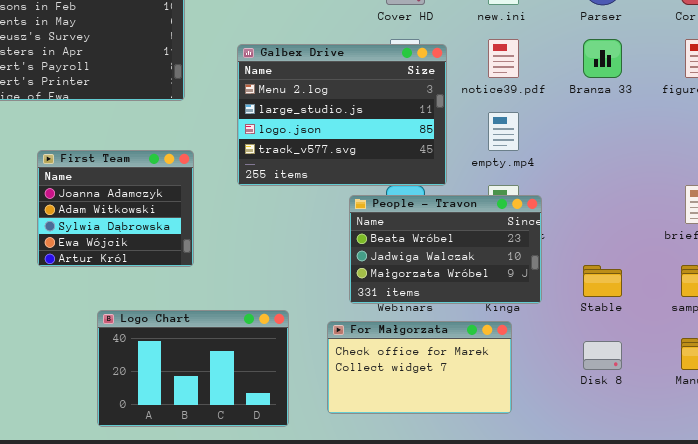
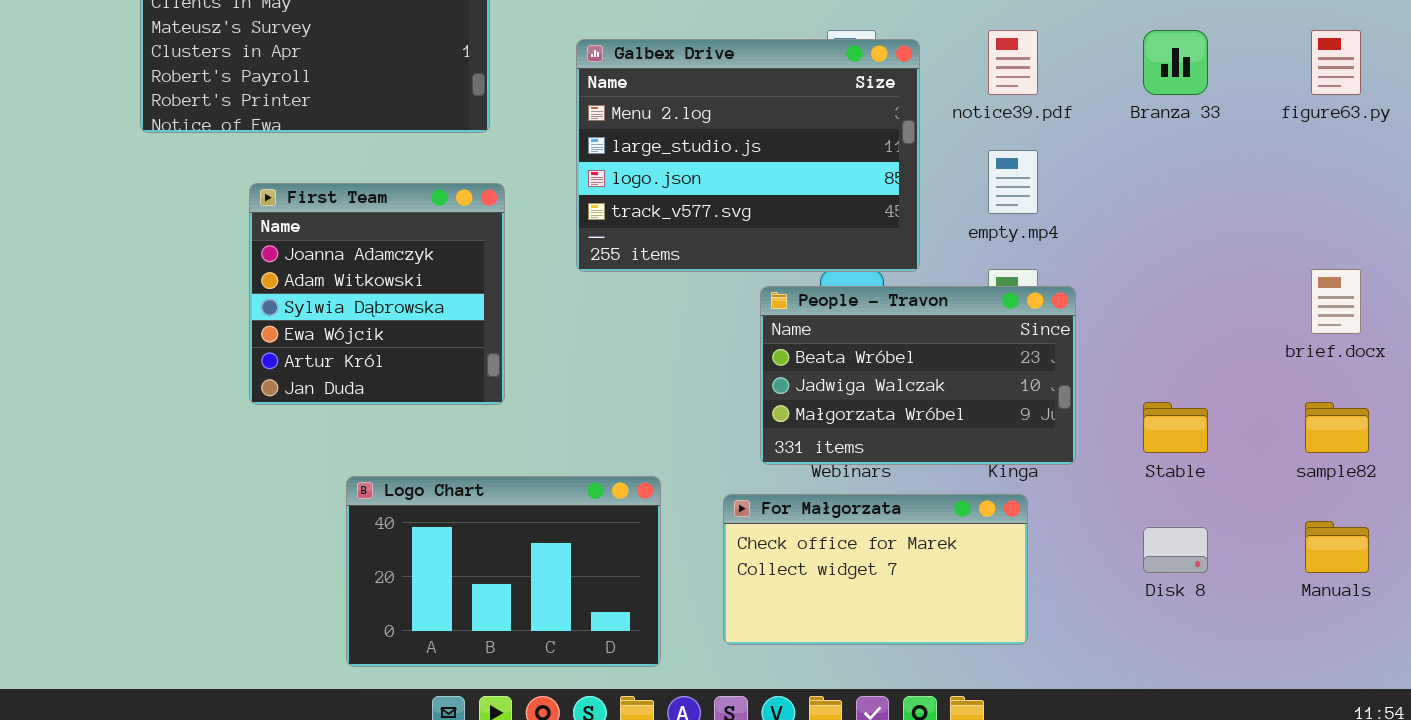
First Team: [37,150,194,267] -> [249,183,505,405], resized

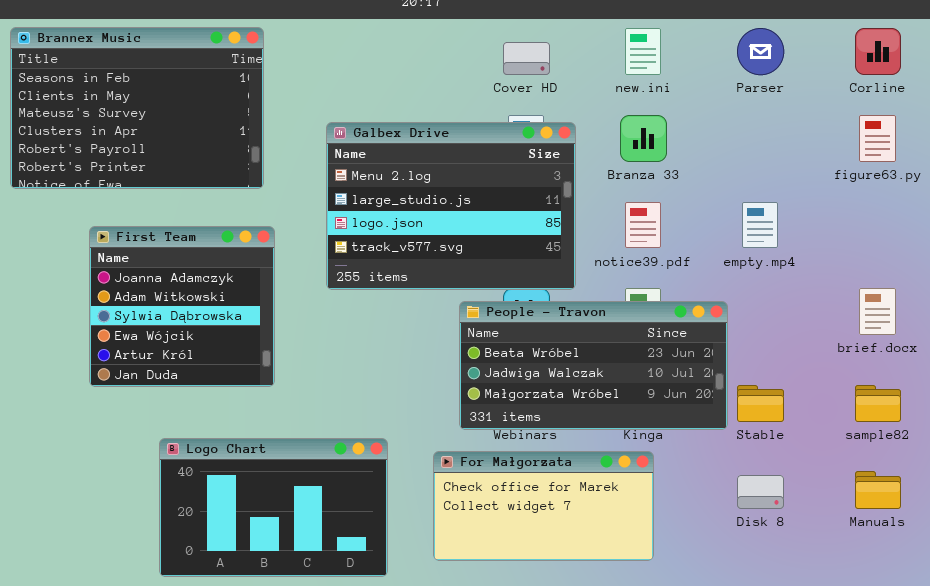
notice39.pdf: [988,30,1038,95] -> [625,202,661,248], moved
Branza 33: [1143,30,1208,95] -> [620,115,667,162], moved
empty.mp4: [988,150,1038,214] -> [742,202,778,248], moved
People - Travon: [760,286,1076,465] -> [459,301,728,430], resized

